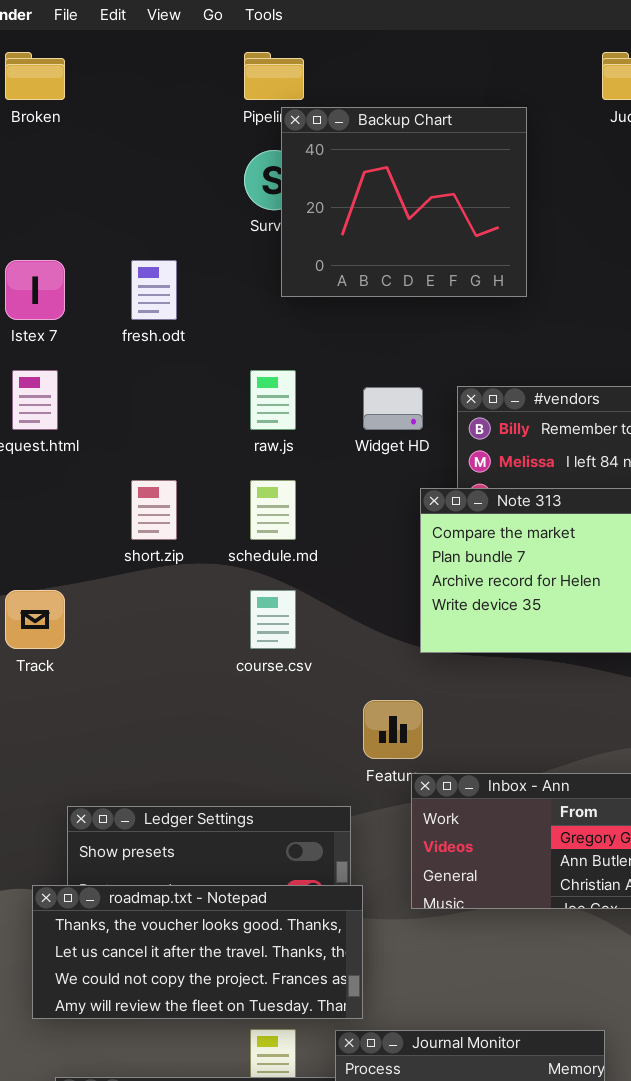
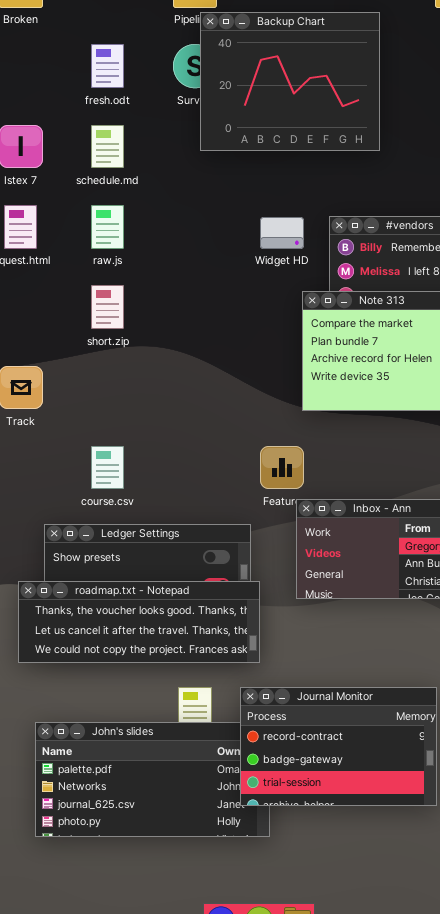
fresh.odt: [131,260,177,320] -> [91,44,124,88], moved
raw.js: [250,370,296,430] -> [91,205,124,249], moved
schedule.md: [250,480,296,540] -> [91,125,124,168], moved
course.csv: [250,590,296,649] -> [91,446,124,489], moved
roadmap.txt - Notepad: [32,885,363,1019] -> [18,581,260,663], resized

